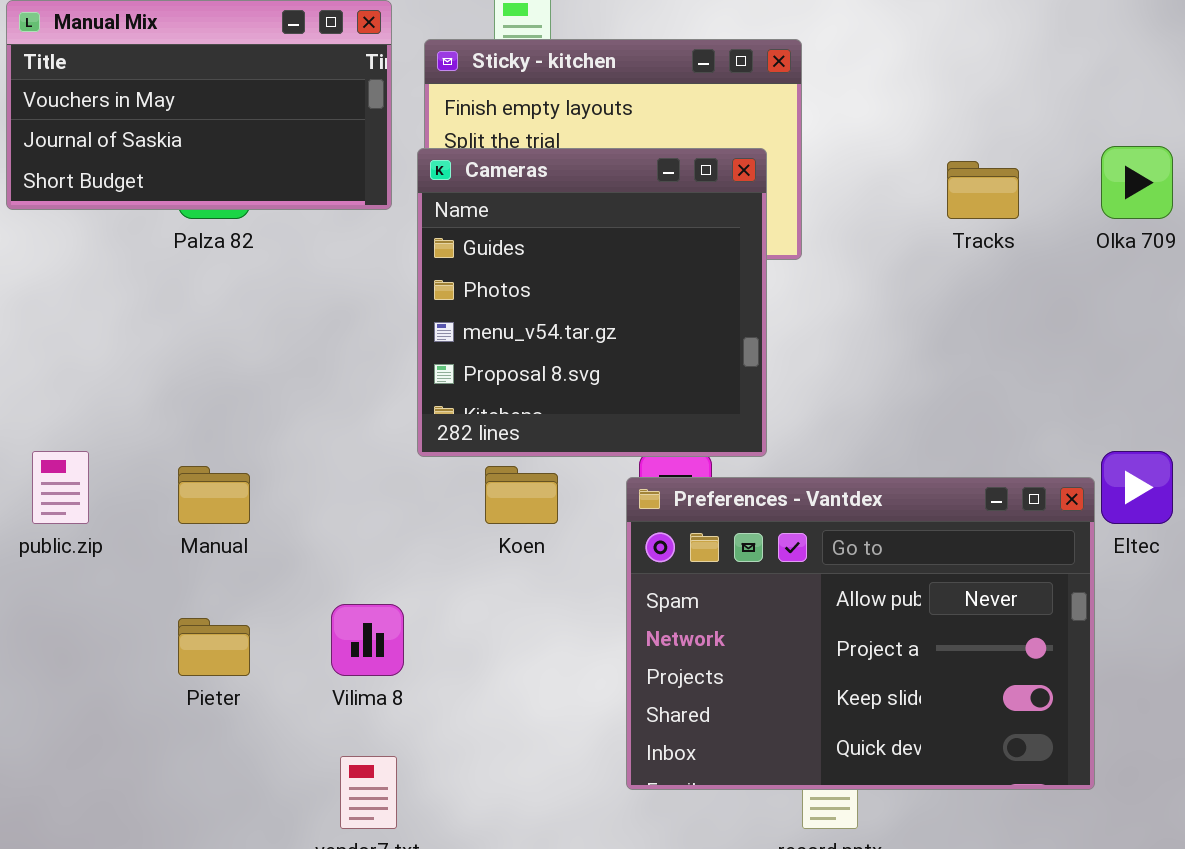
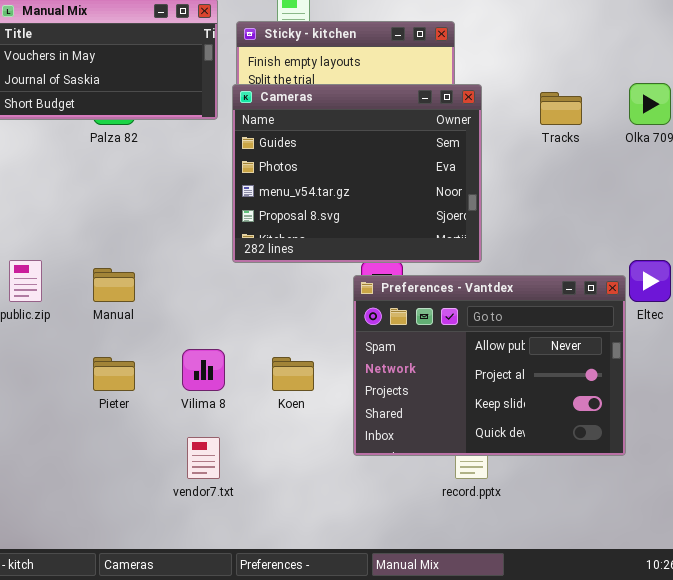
Cameras: [417,148,767,457] -> [232,84,482,263], resized
Koen: [485,466,558,524] -> [272,357,314,391], moved

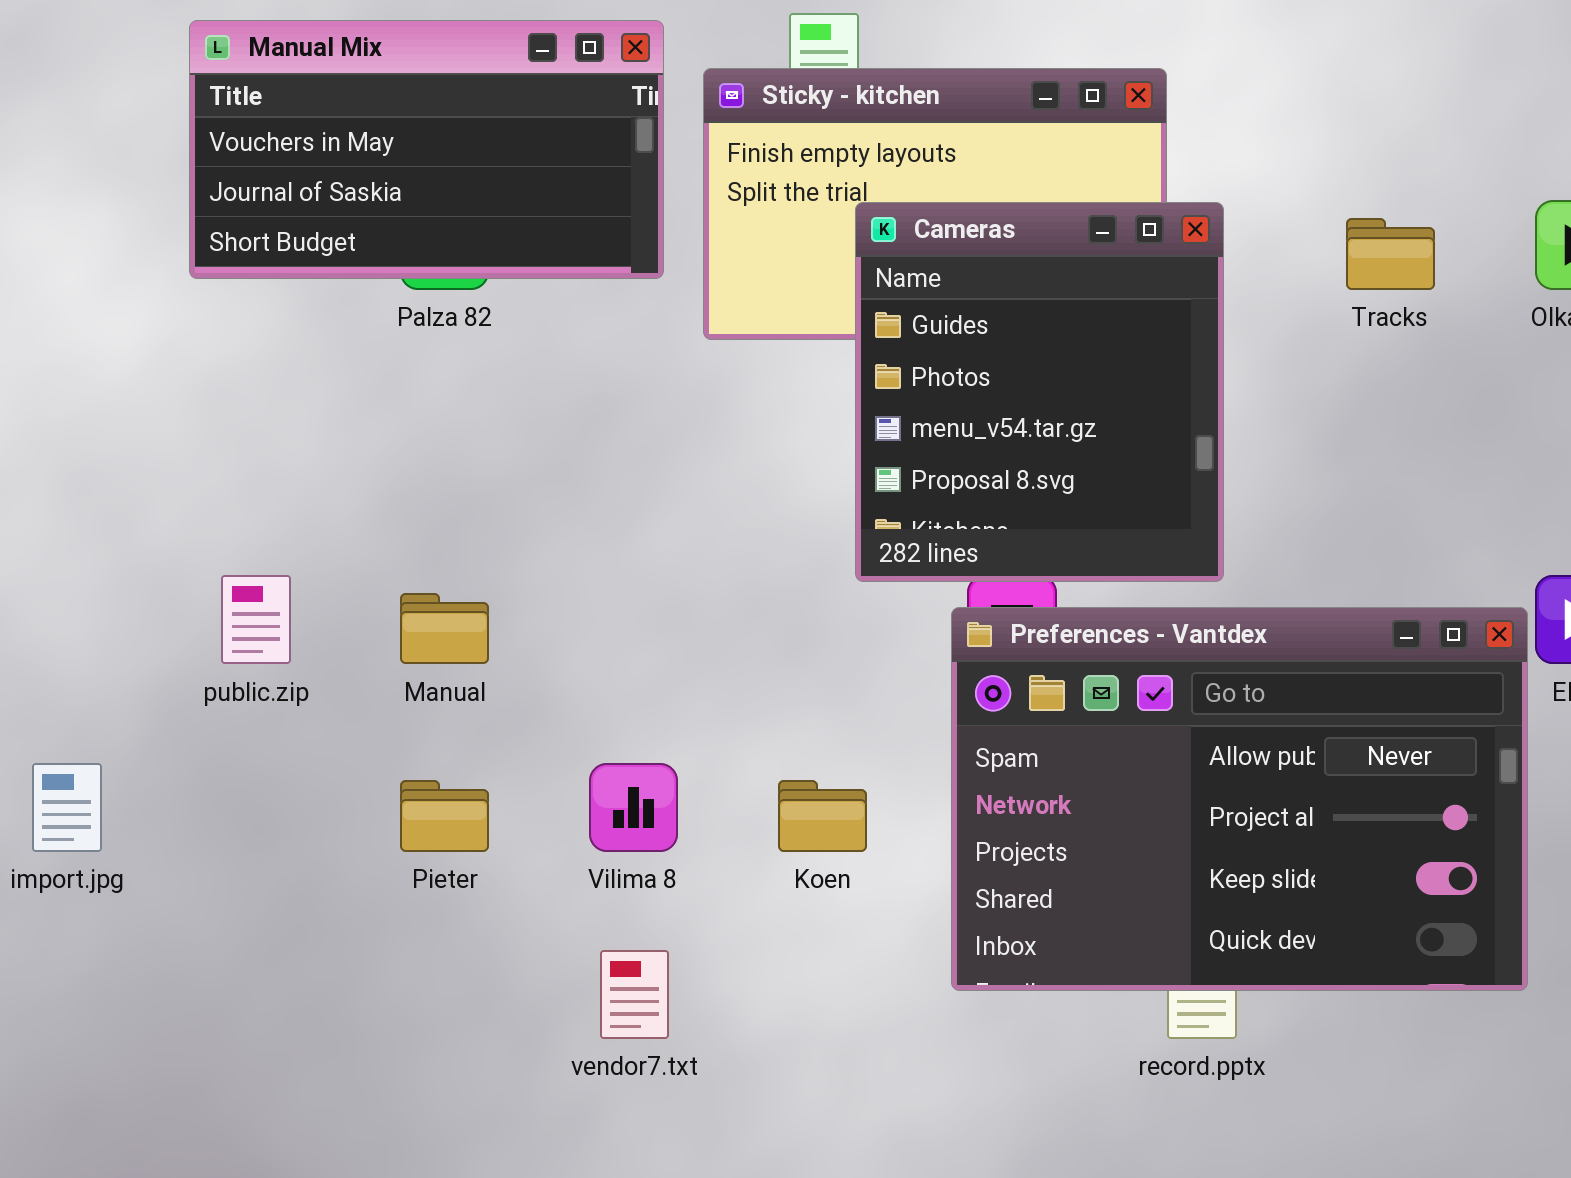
Cameras: [232,84,482,263] -> [855,202,1224,582], resized

